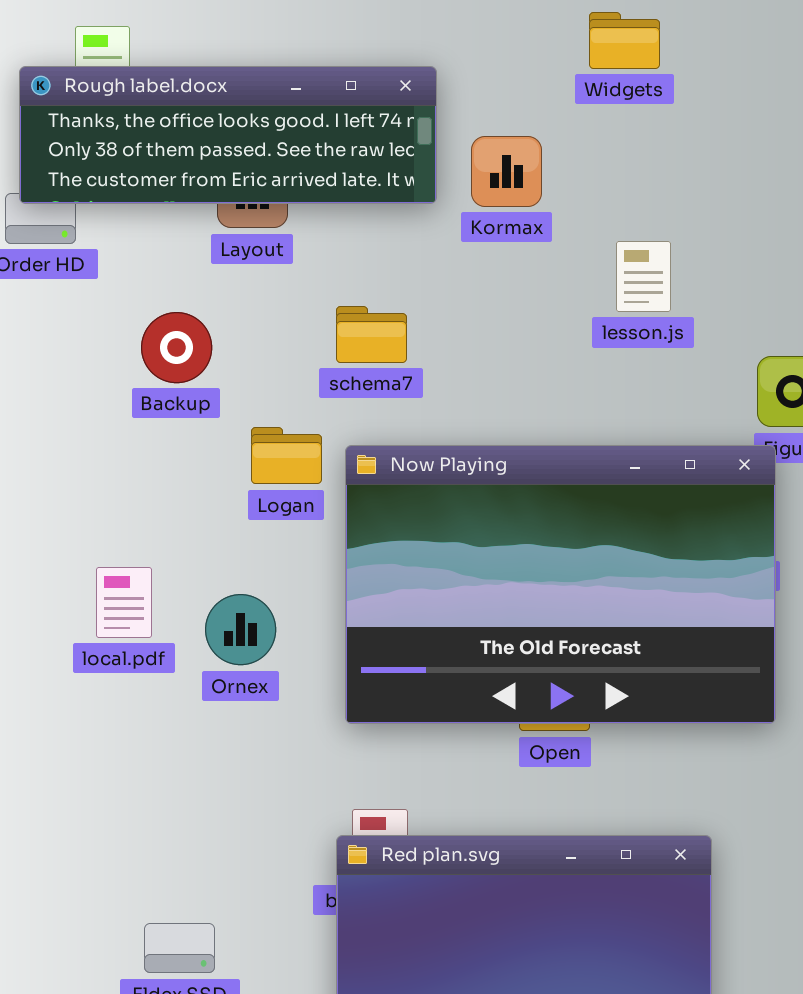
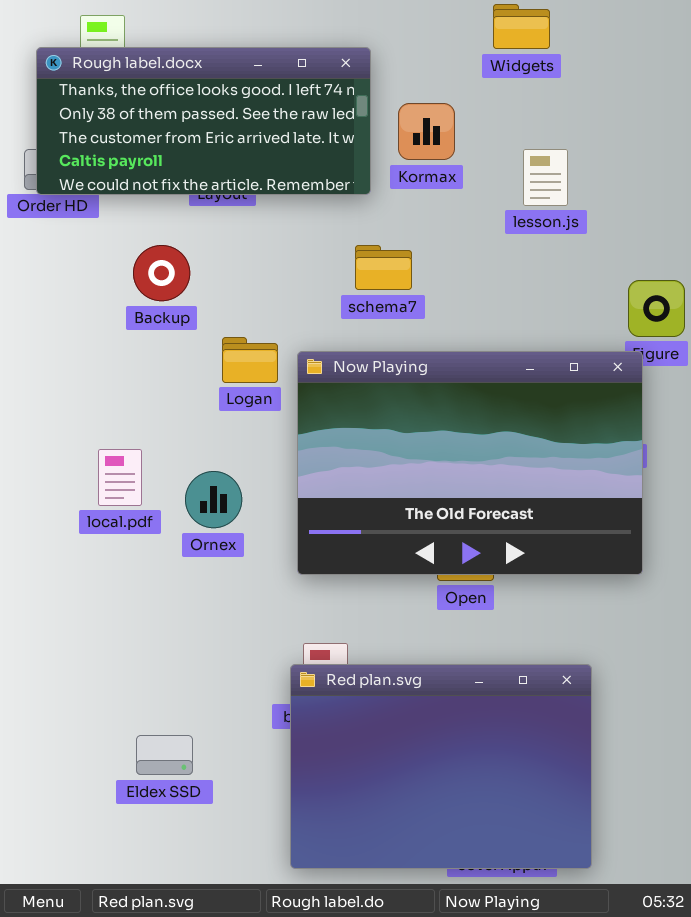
Rough label.docx: [19,66,437,204] -> [36,47,371,195], resized
lesson.js: [616,241,671,312] -> [523,149,568,206], moved
schema7: [336,306,407,363] -> [355,245,412,290], moved

